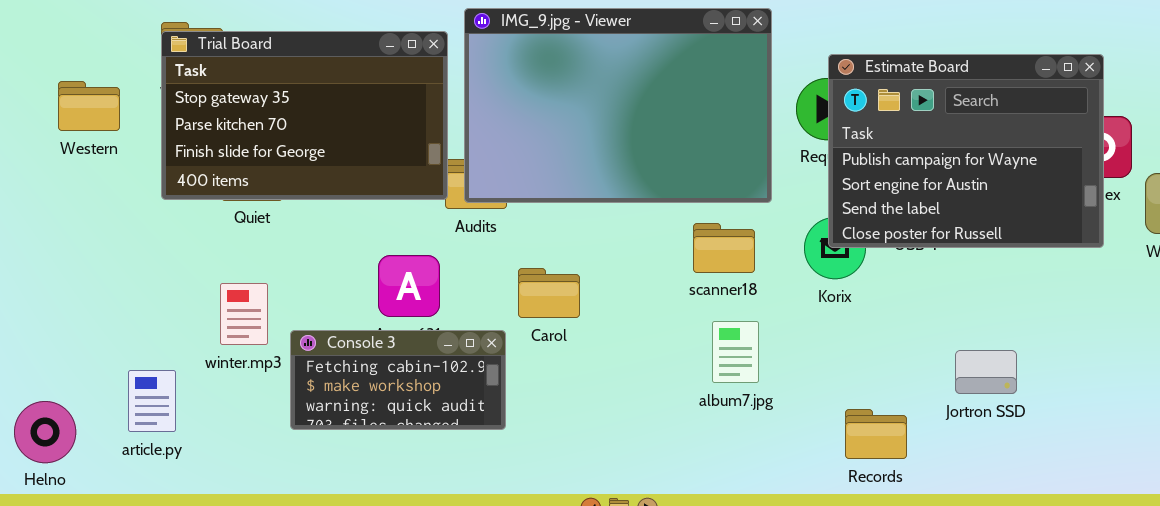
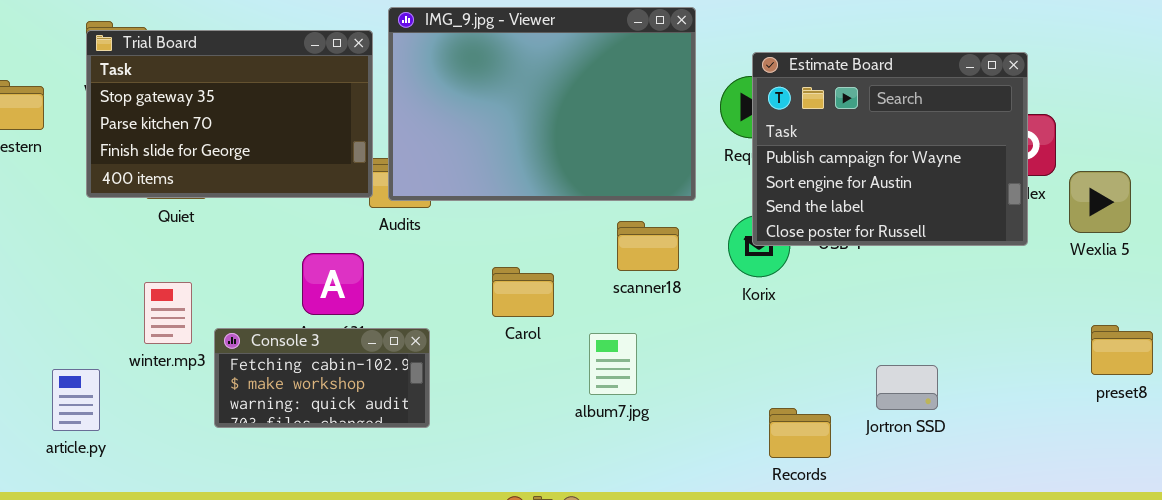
Carol: [518,268,580,318] -> [492,267,554,317], moved
album7.jpg: [712,321,759,383] -> [589,333,637,395], moved
Jortron SSD: [955,350,1017,394] -> [876,365,938,410], moved

